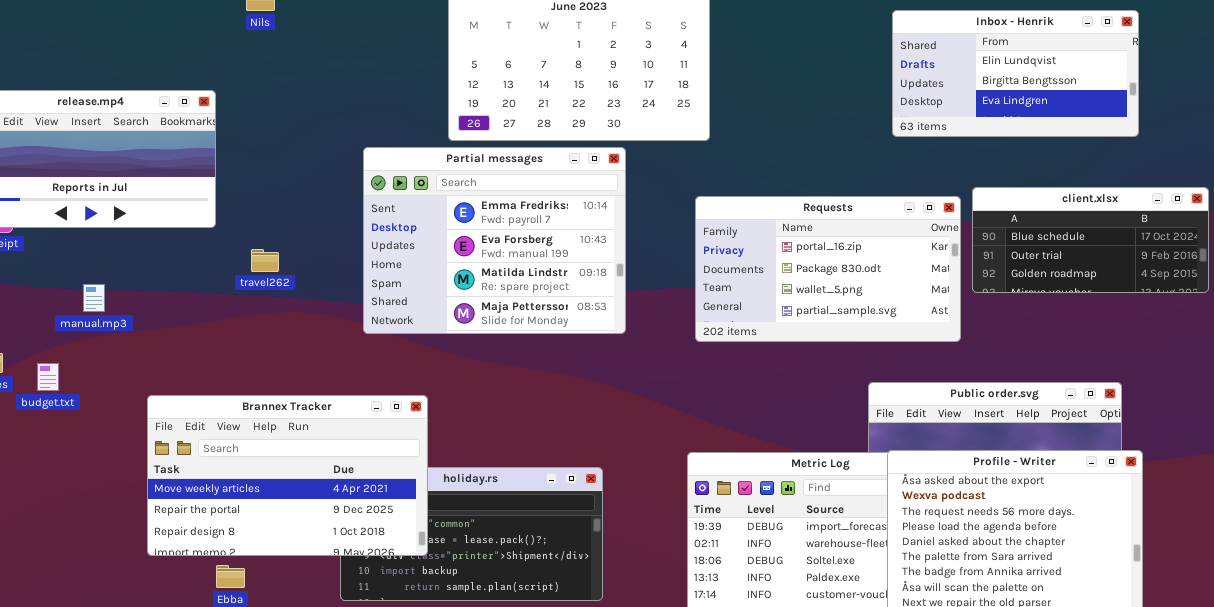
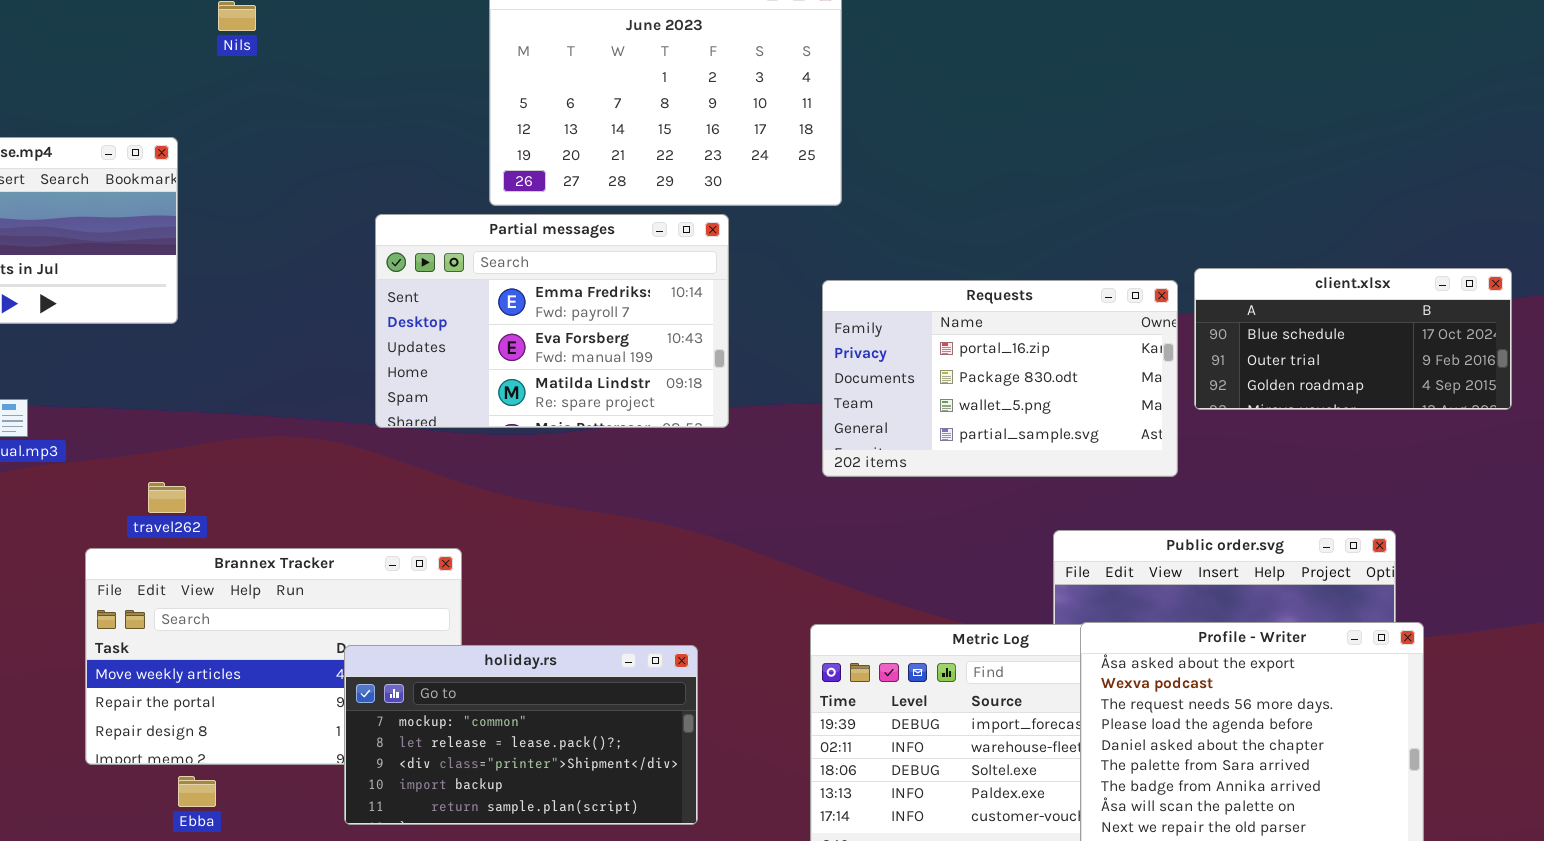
Inbox - Henrik: [892,10,1139,137] -> none, closed
Partial messages: [363,147,626,334] -> [375,214,729,428], resized
travel262: [251,249,279,272] -> [148,482,186,513], moved
holiday.rs: [340,467,603,601] -> [344,645,698,825], raised

